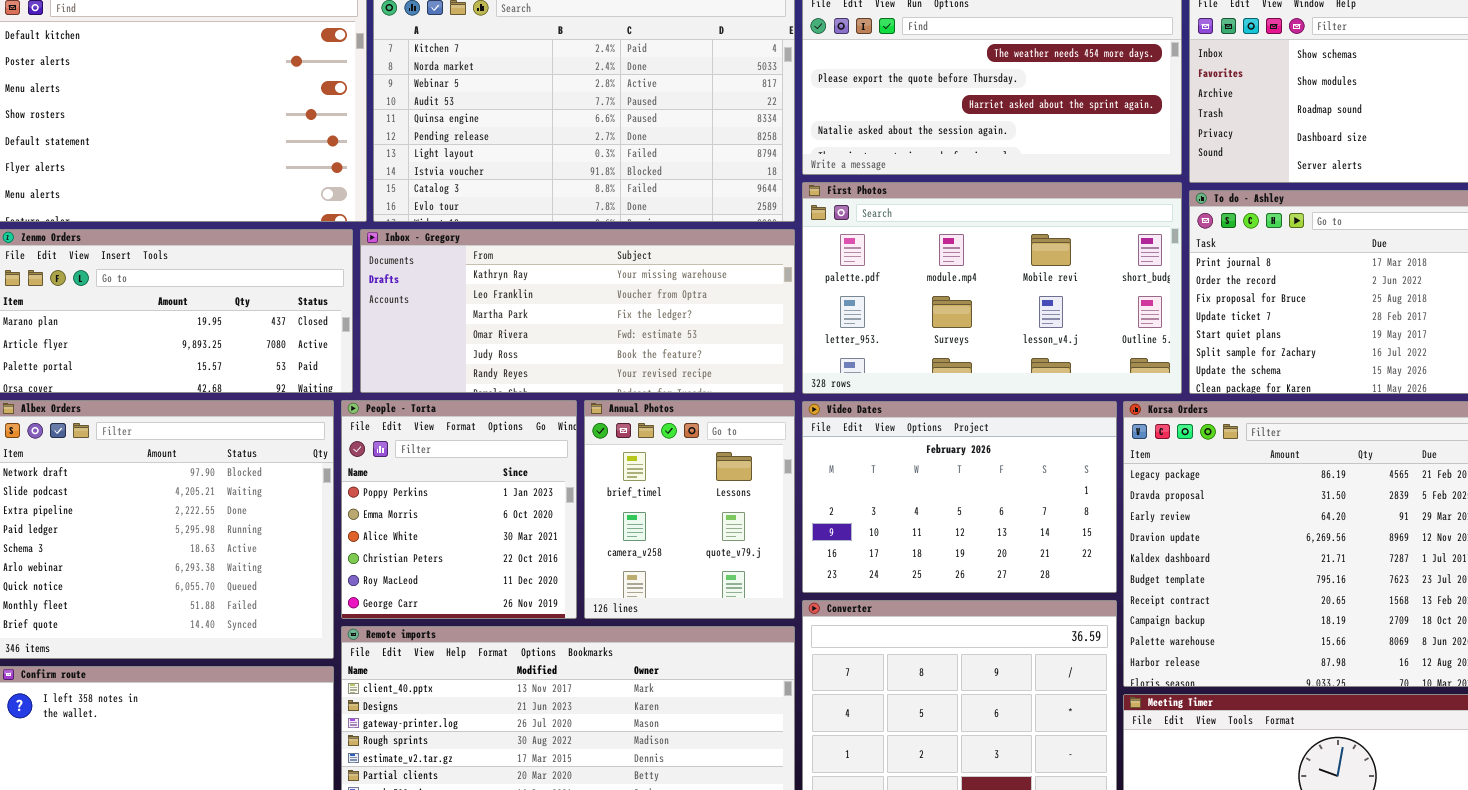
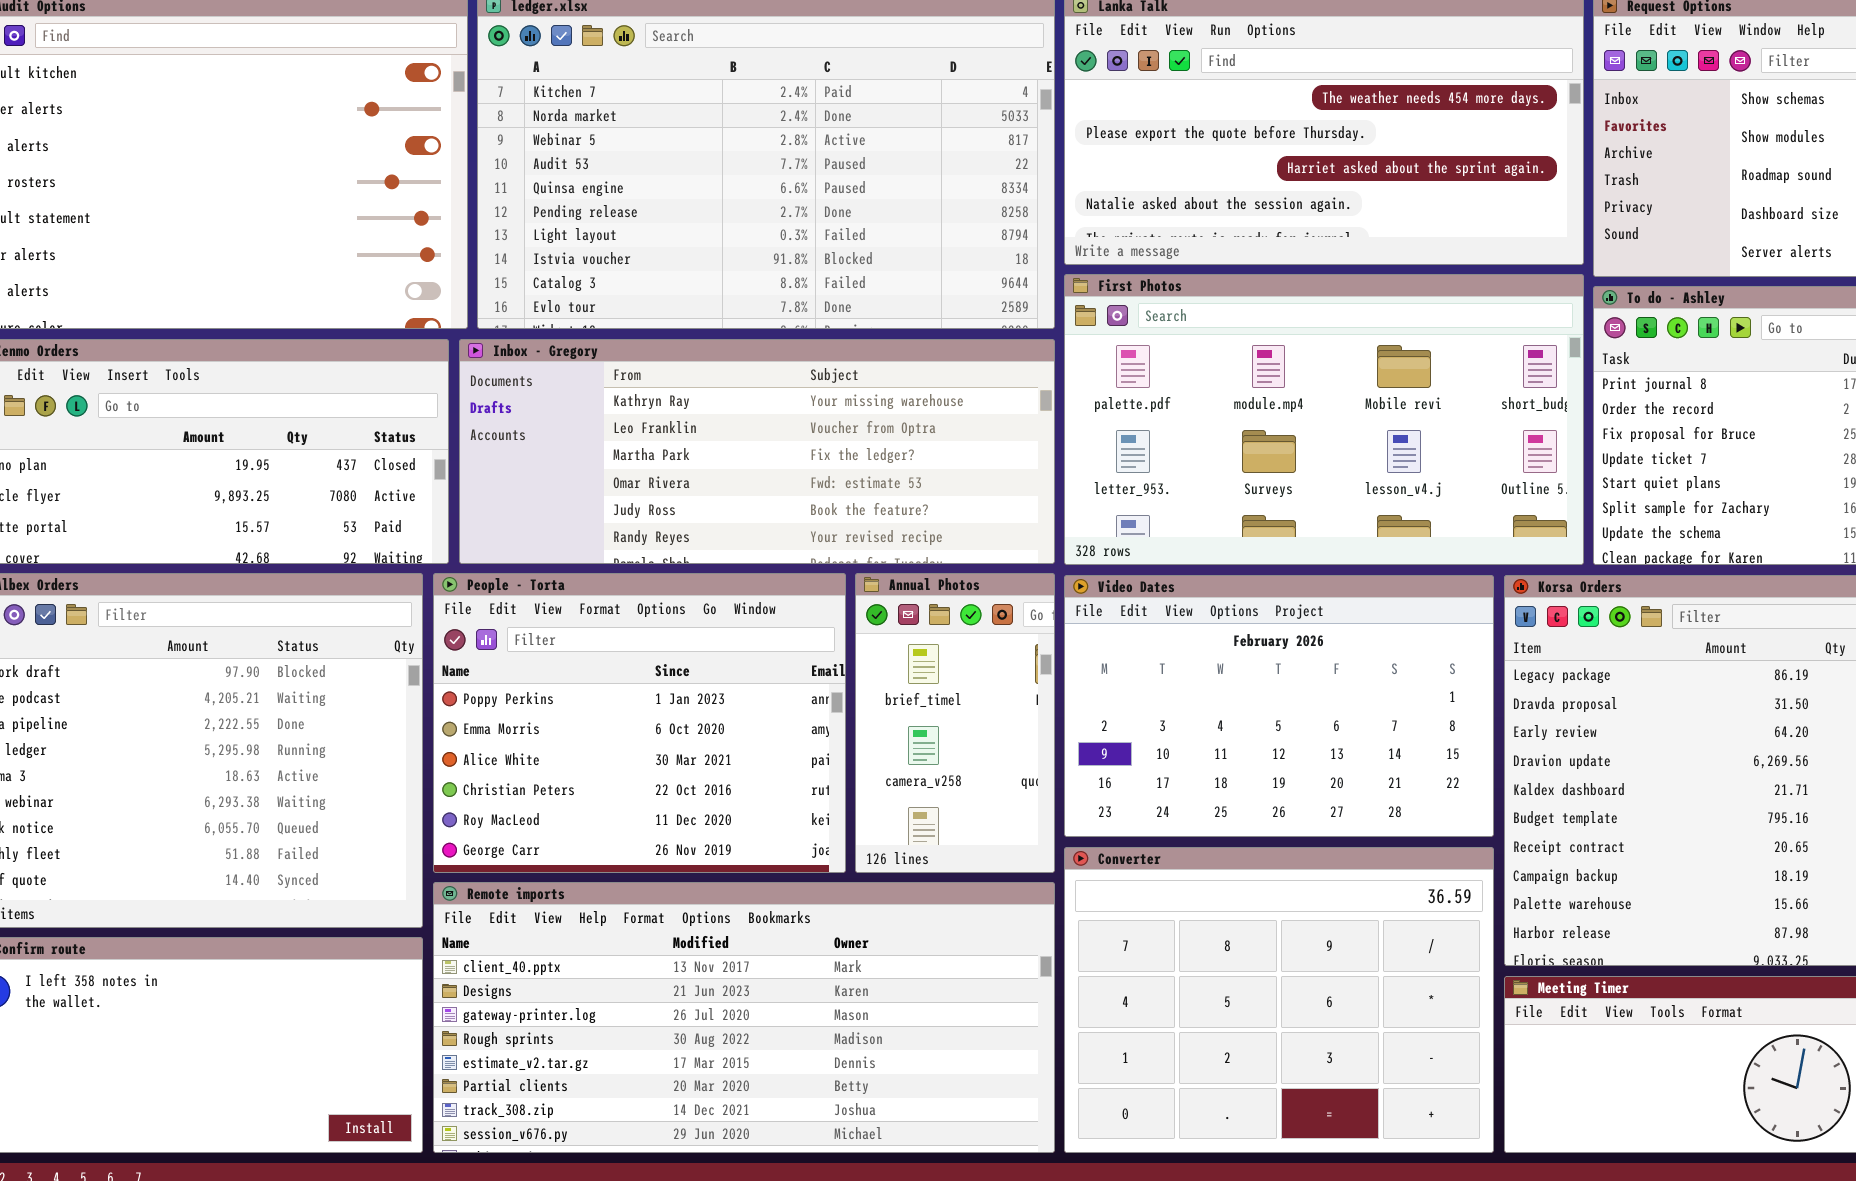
People - Torta: [341,400,577,619] -> [433,573,846,873], resized
Annual Photos: [584,400,795,619] -> [855,573,1055,873], resized

